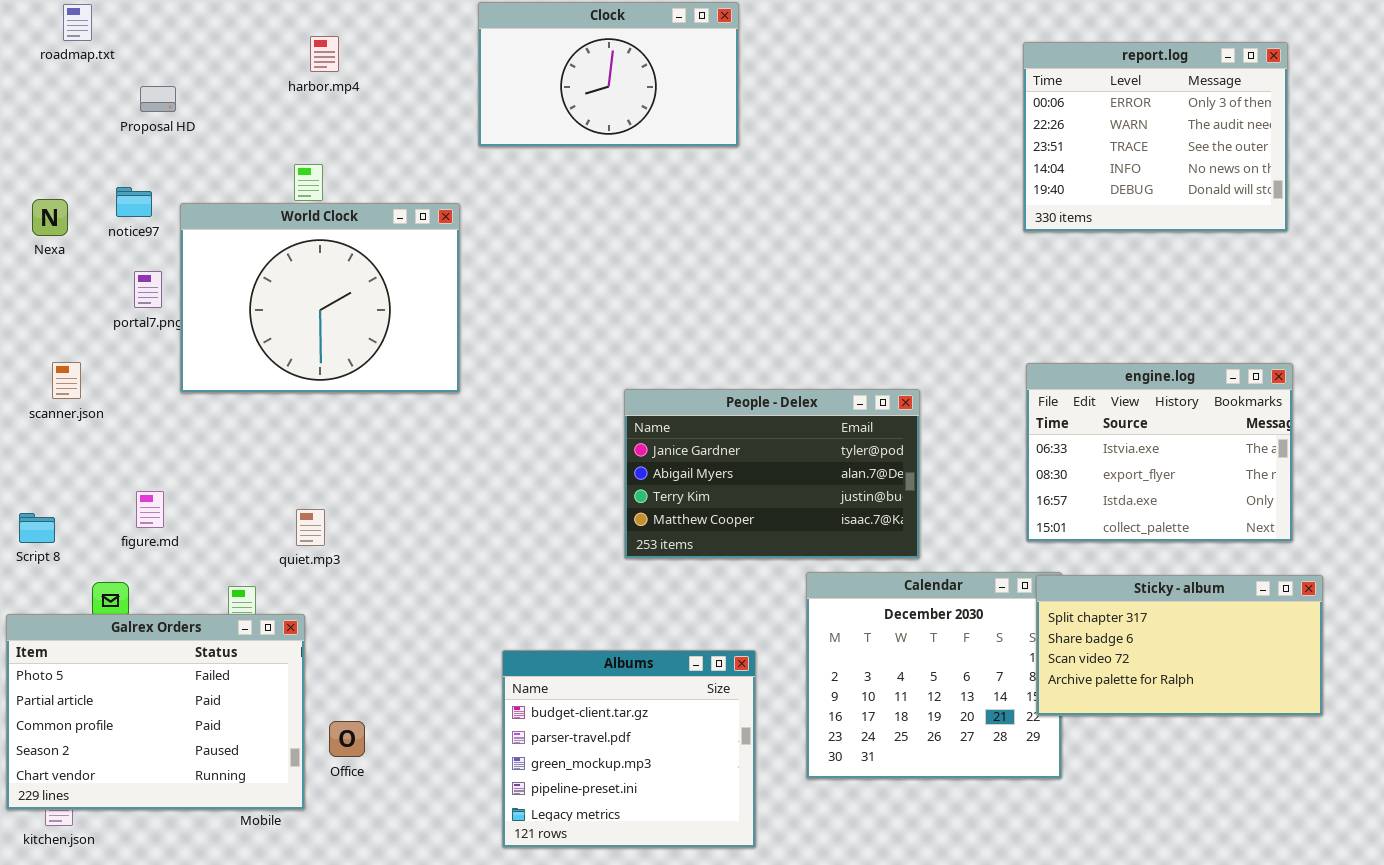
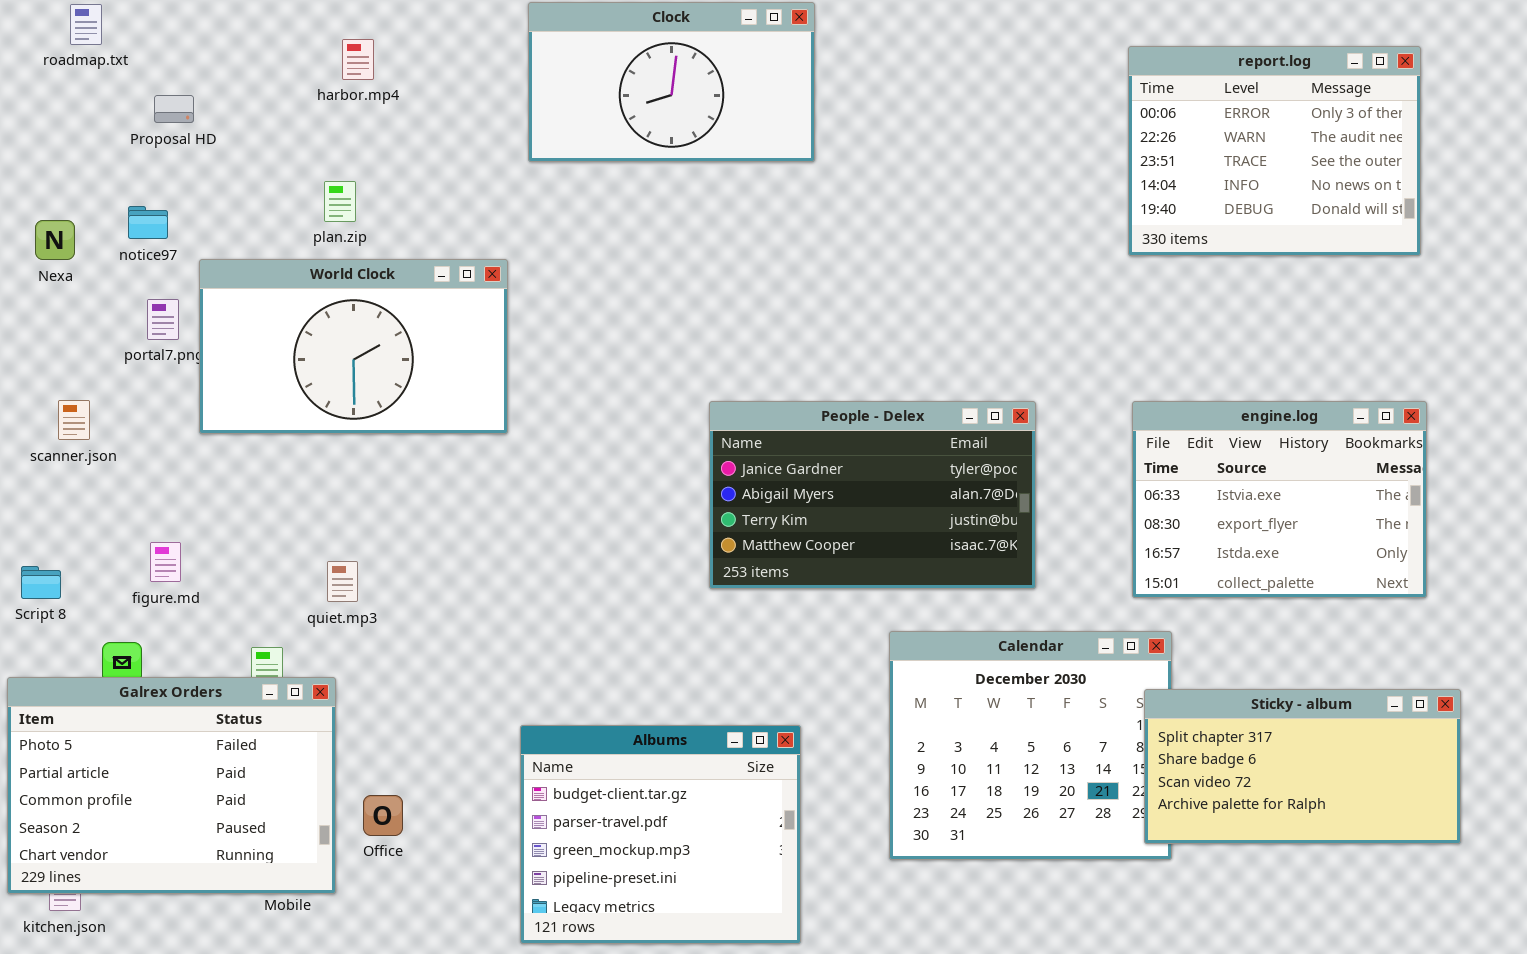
World Clock: [180,203,460,393] -> [199,259,508,434], resized
People - Delex: [624,389,920,559] -> [709,401,1036,589], moved
Sticky - album: [1036,575,1323,716] -> [1144,689,1461,844], moved
Albums: [502,650,756,848] -> [520,725,801,944], moved

